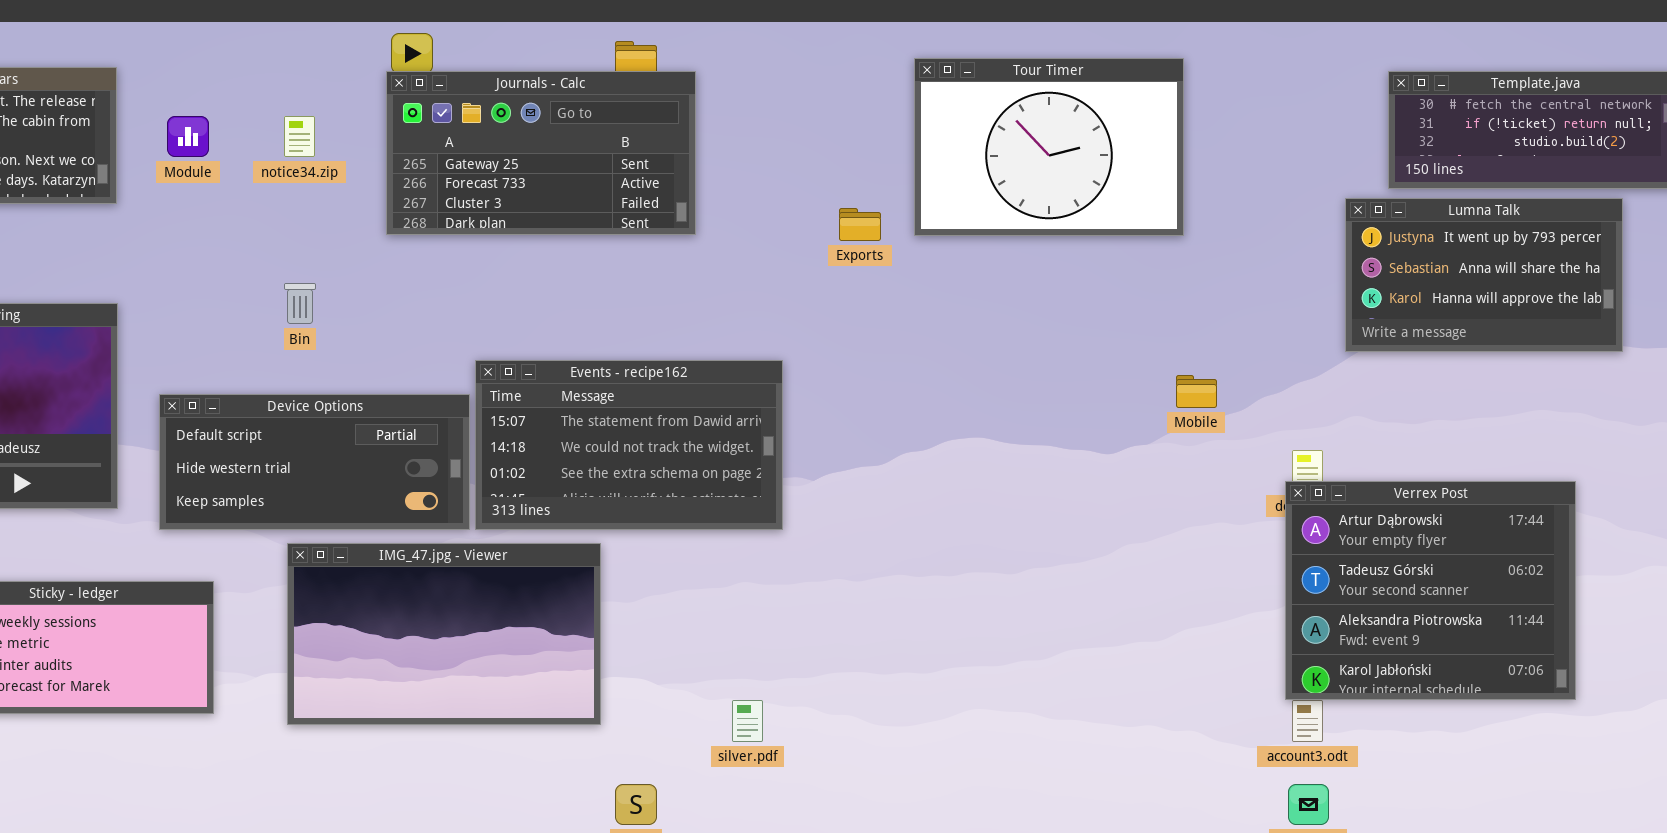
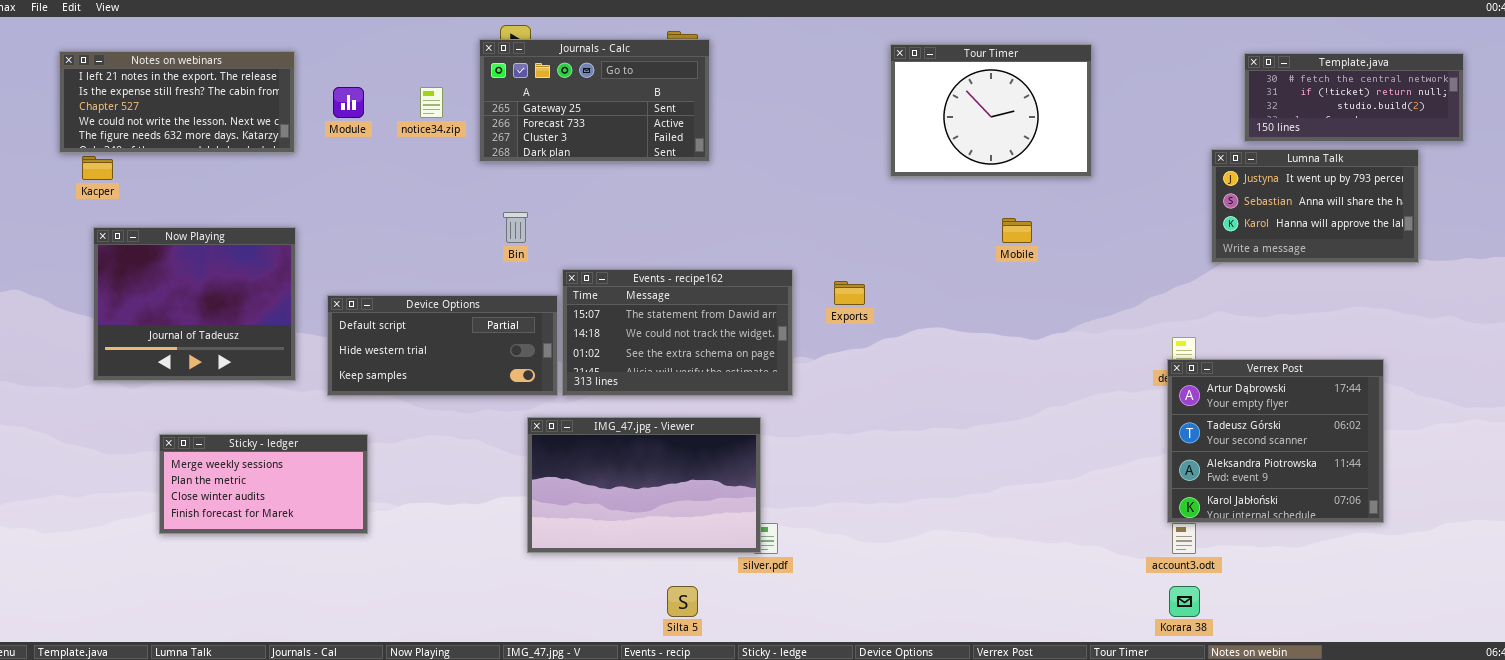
Journals - Calc: [386,71,696,235] -> [479,39,710,162], moved
Exports: [839,208,881,241] -> [834,281,865,305], moved
Bin: [284,283,316,324] -> [503,212,528,243], moved
Mobile: [1176,375,1217,408] -> [1002,218,1032,243], moved
IMG_47.jpg - Viewer: [287,543,601,725] -> [527,417,761,553], moved

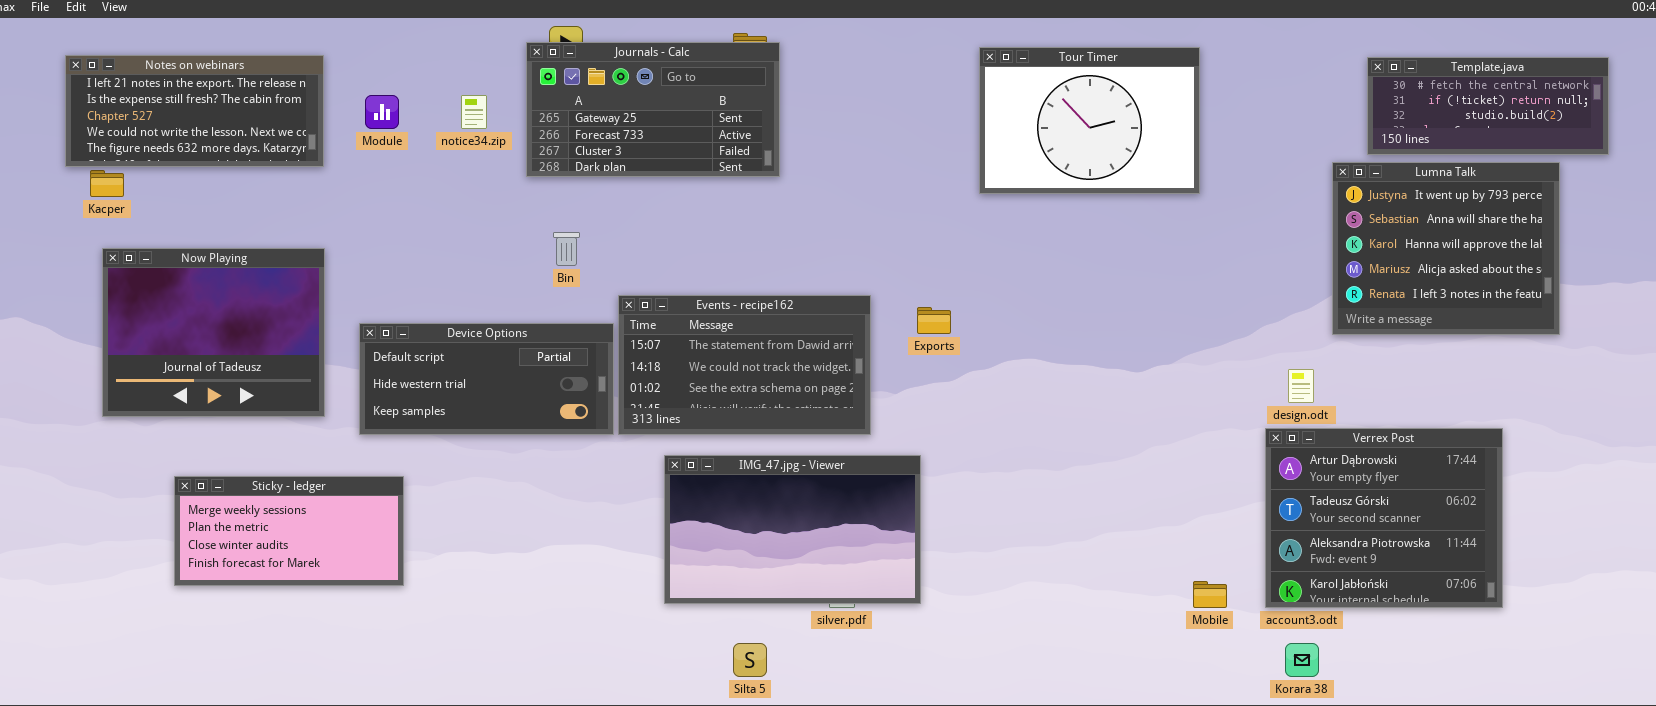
Lumna Talk: [1211,149,1419,263] -> [1332,162,1560,335], resized
Mobile: [1002,218,1032,243] -> [1193,581,1227,608], moved
Verrex Post: [1167,359,1384,523] -> [1265,428,1503,608], moved
IMG_47.jpg - Viewer: [527,417,761,553] -> [664,455,921,604], moved

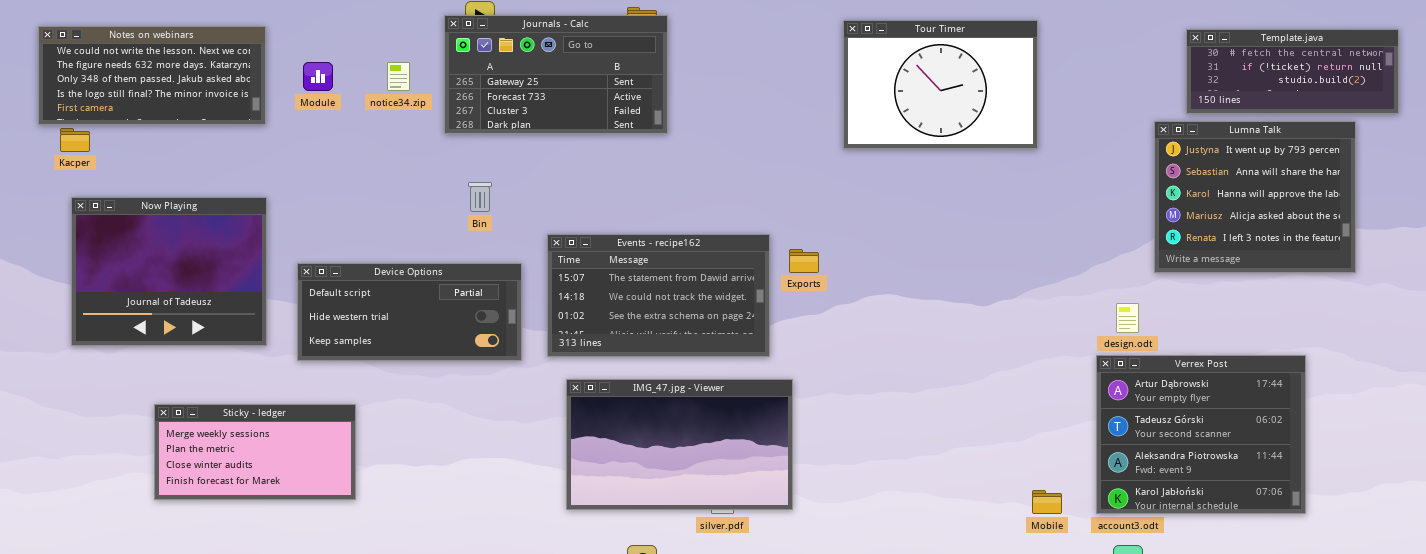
Notes on webinars: [65,55,324,167] -> [38,26,266,125], scrolled down 3 rows
Events - recipe162: [618,295,871,435] -> [547,234,770,357], moved
Sticky - ledger: [174,476,404,586] -> [154,404,356,500], moved

